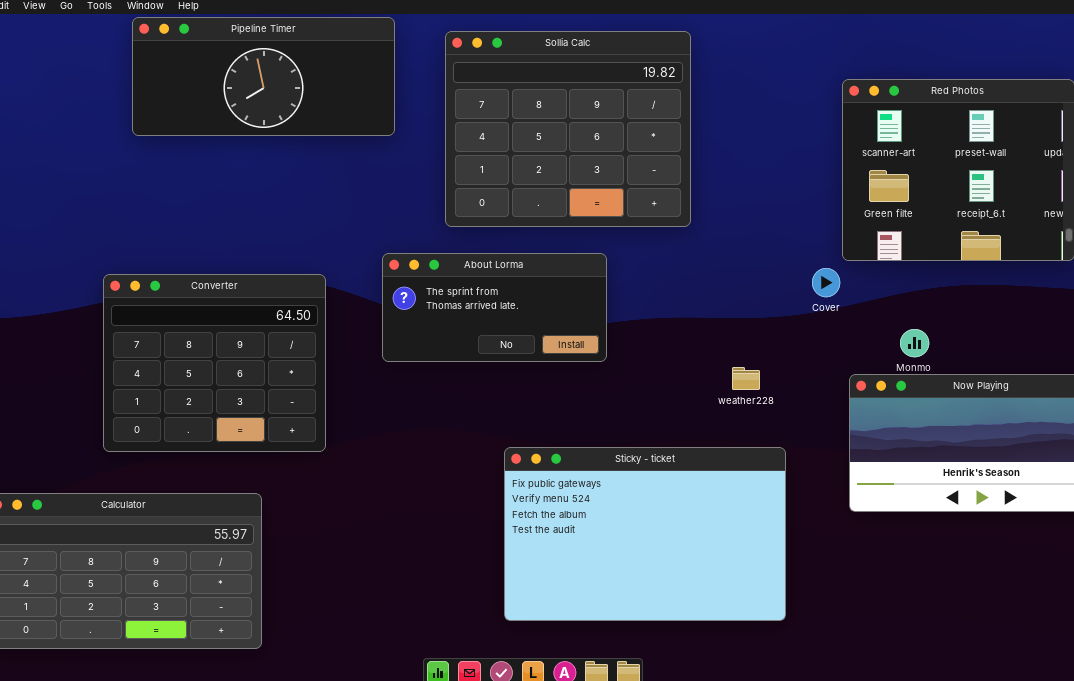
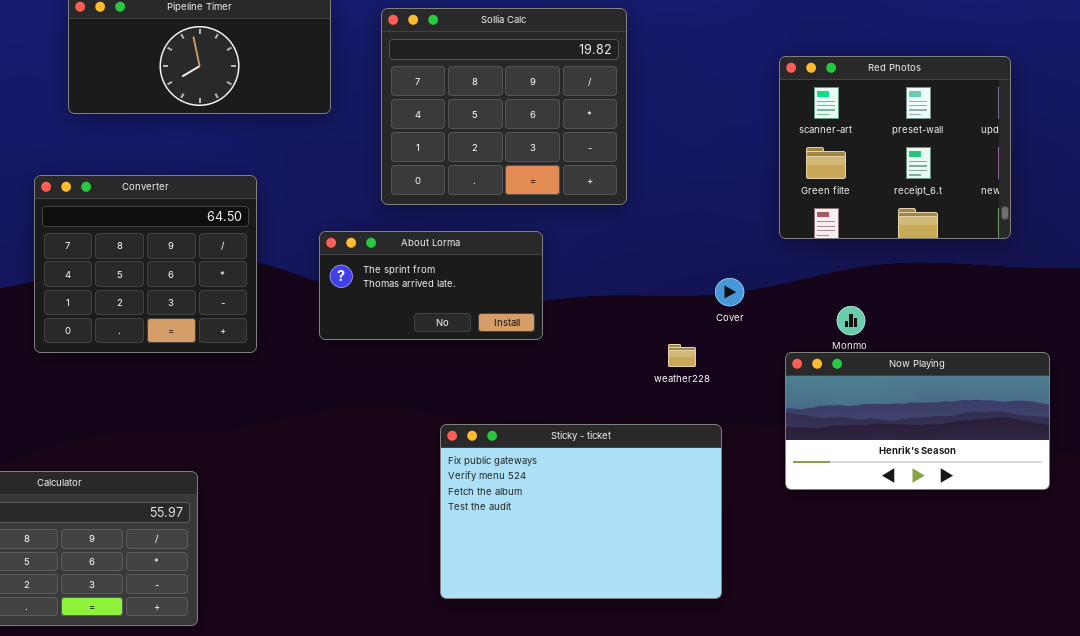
Cover: [812,268,840,297] -> [715,278,744,306], moved
Converter: [103,274,326,452] -> [34,175,257,353], moved

